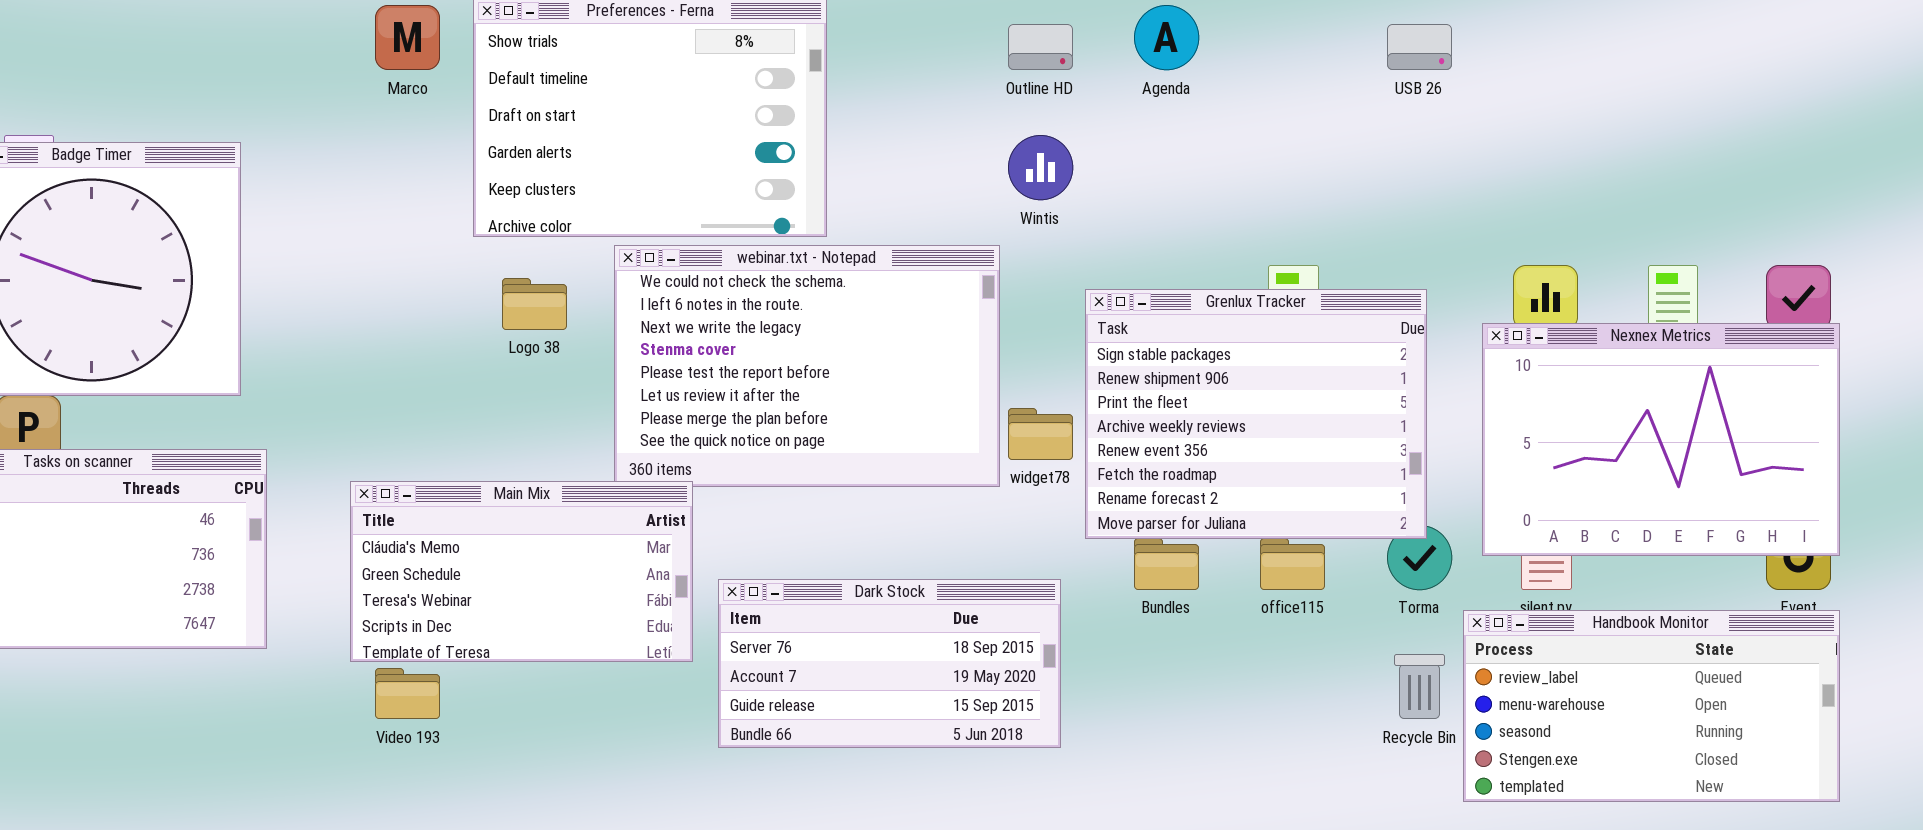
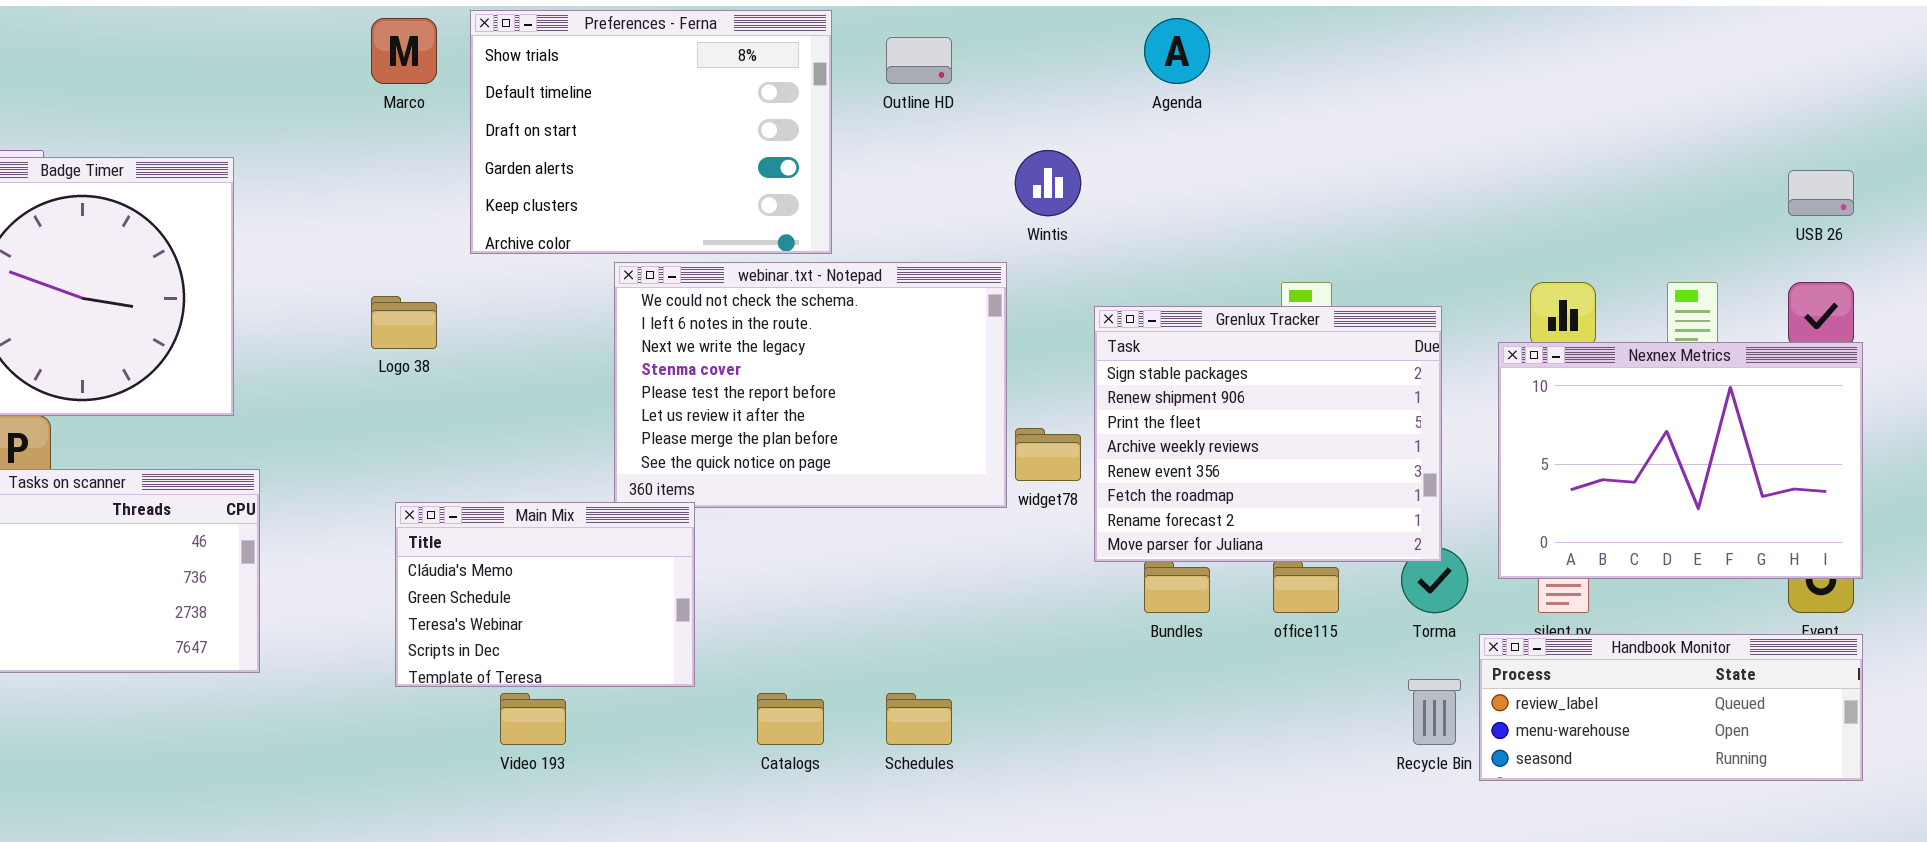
Outline HD: [1008,24,1073,70] -> [886,37,952,84], moved
USB 26: [1387,24,1452,70] -> [1788,170,1854,216], moved
Logo 38: [502,278,567,330] -> [371,296,437,349], moved
Main Mix: [350,481,693,662] -> [395,502,695,687], resized
Dark Stock: [718,579,1061,748] -> none, closed
Handbook Monitor: [1463,610,1840,802] -> [1479,634,1863,781], resized
Video 193: [375,668,440,719] -> [500,693,566,745], moved

